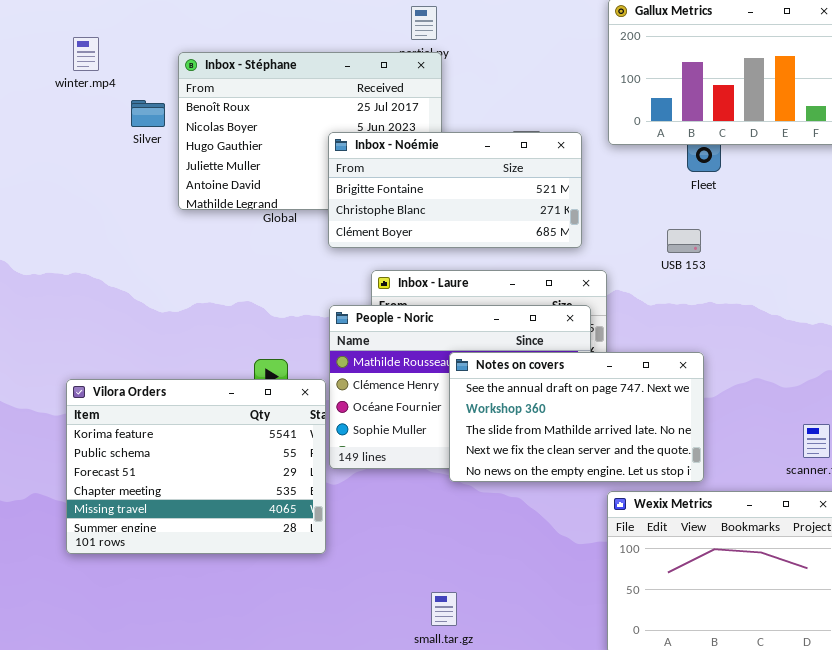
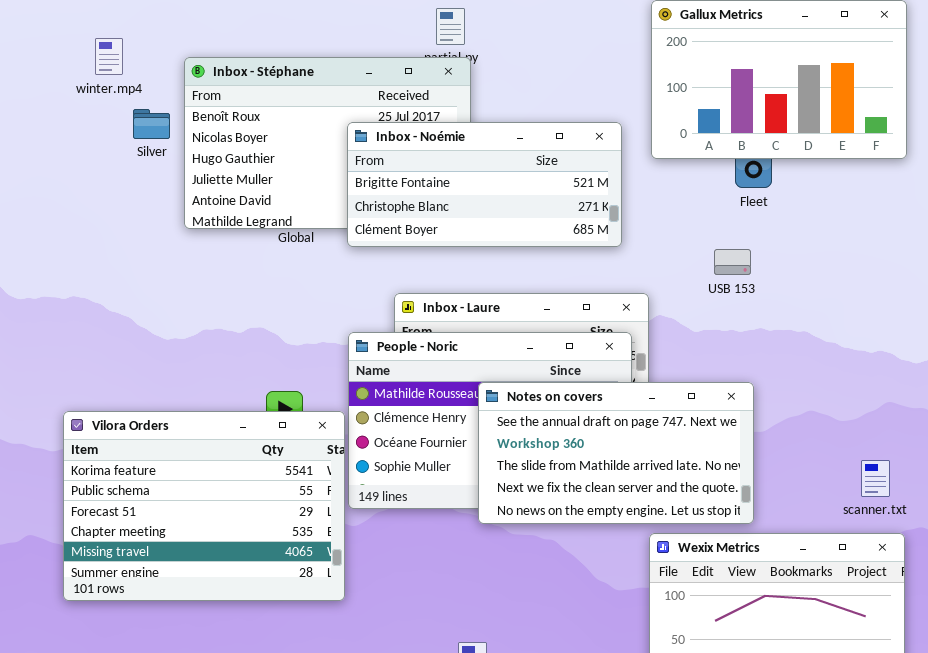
winter.mp4: [73,37,99,71] -> [95,38,123,75], moved
Inbox - Noémie: [328,132,582,248] -> [347,122,622,247], moved

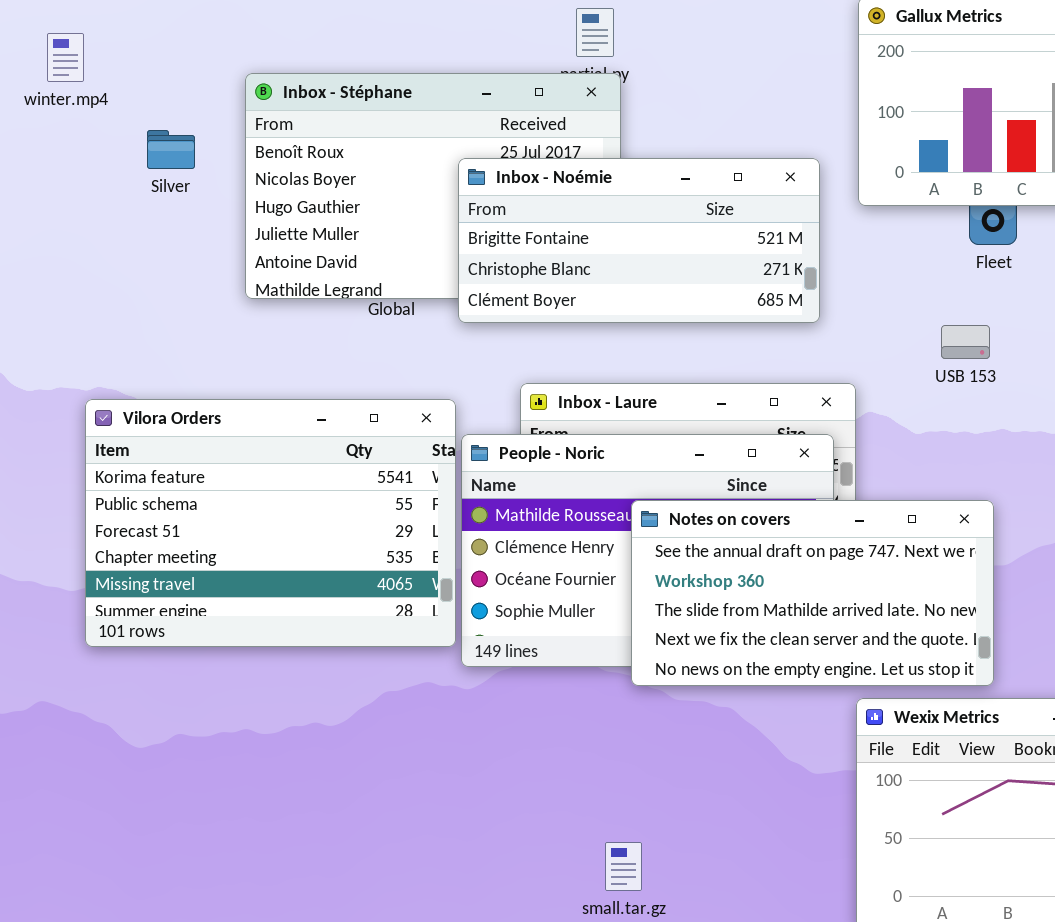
winter.mp4: [95,38,123,75] -> [47,33,84,82], moved
Silver: [133,109,170,139] -> [147,130,195,169], moved
Vilora Orders: [63,411,345,601] -> [85,399,456,647], moved

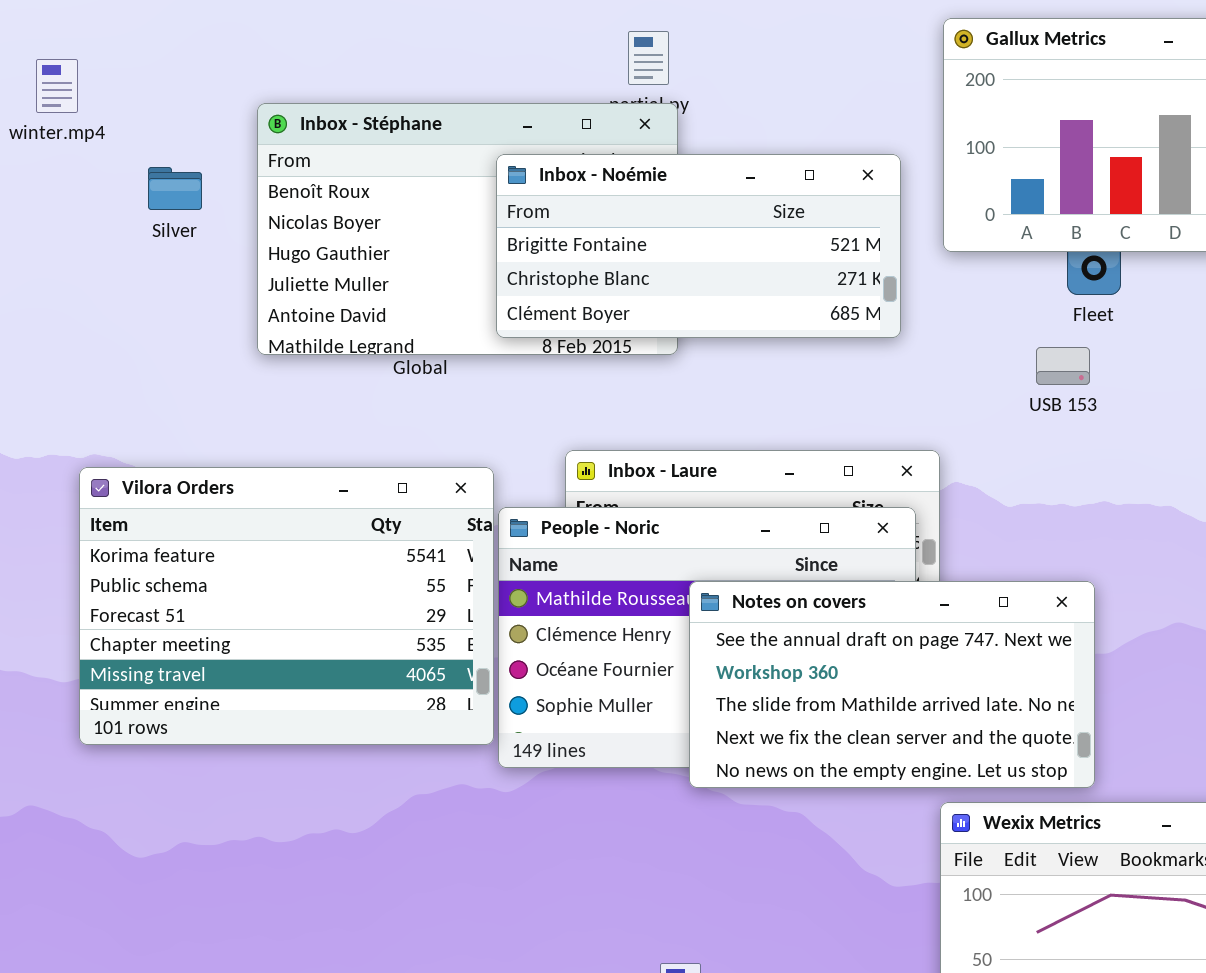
Inbox - Noémie: [458,158,820,323] -> [496,154,901,338], moved
USB 153: [941,325,990,359] -> [1036,347,1090,385], moved

